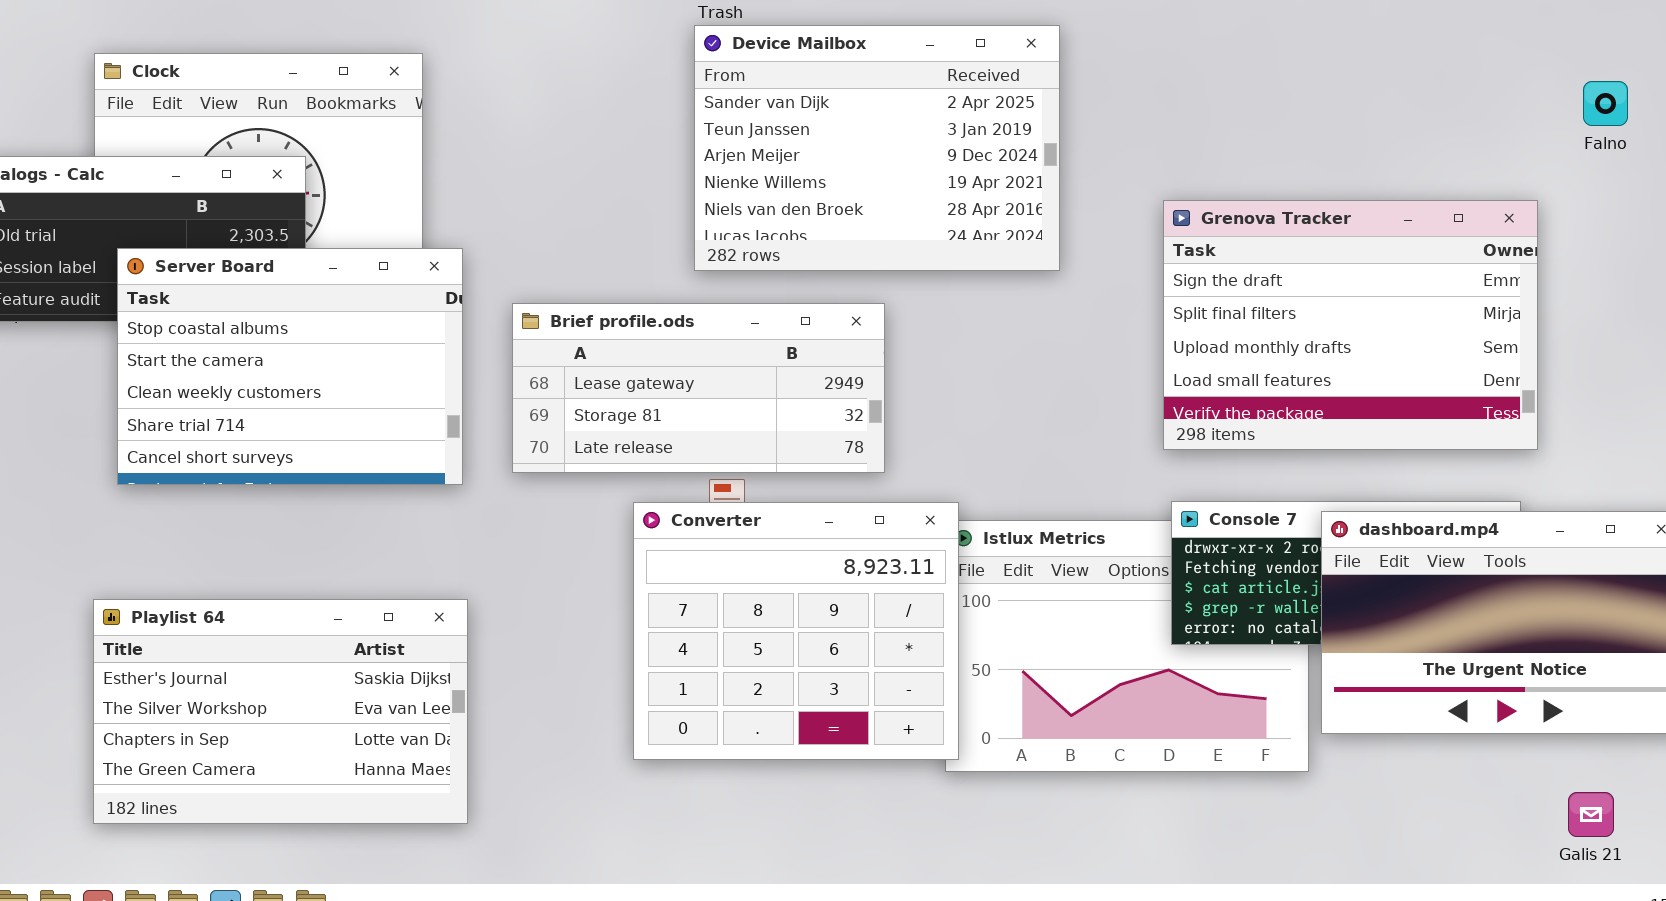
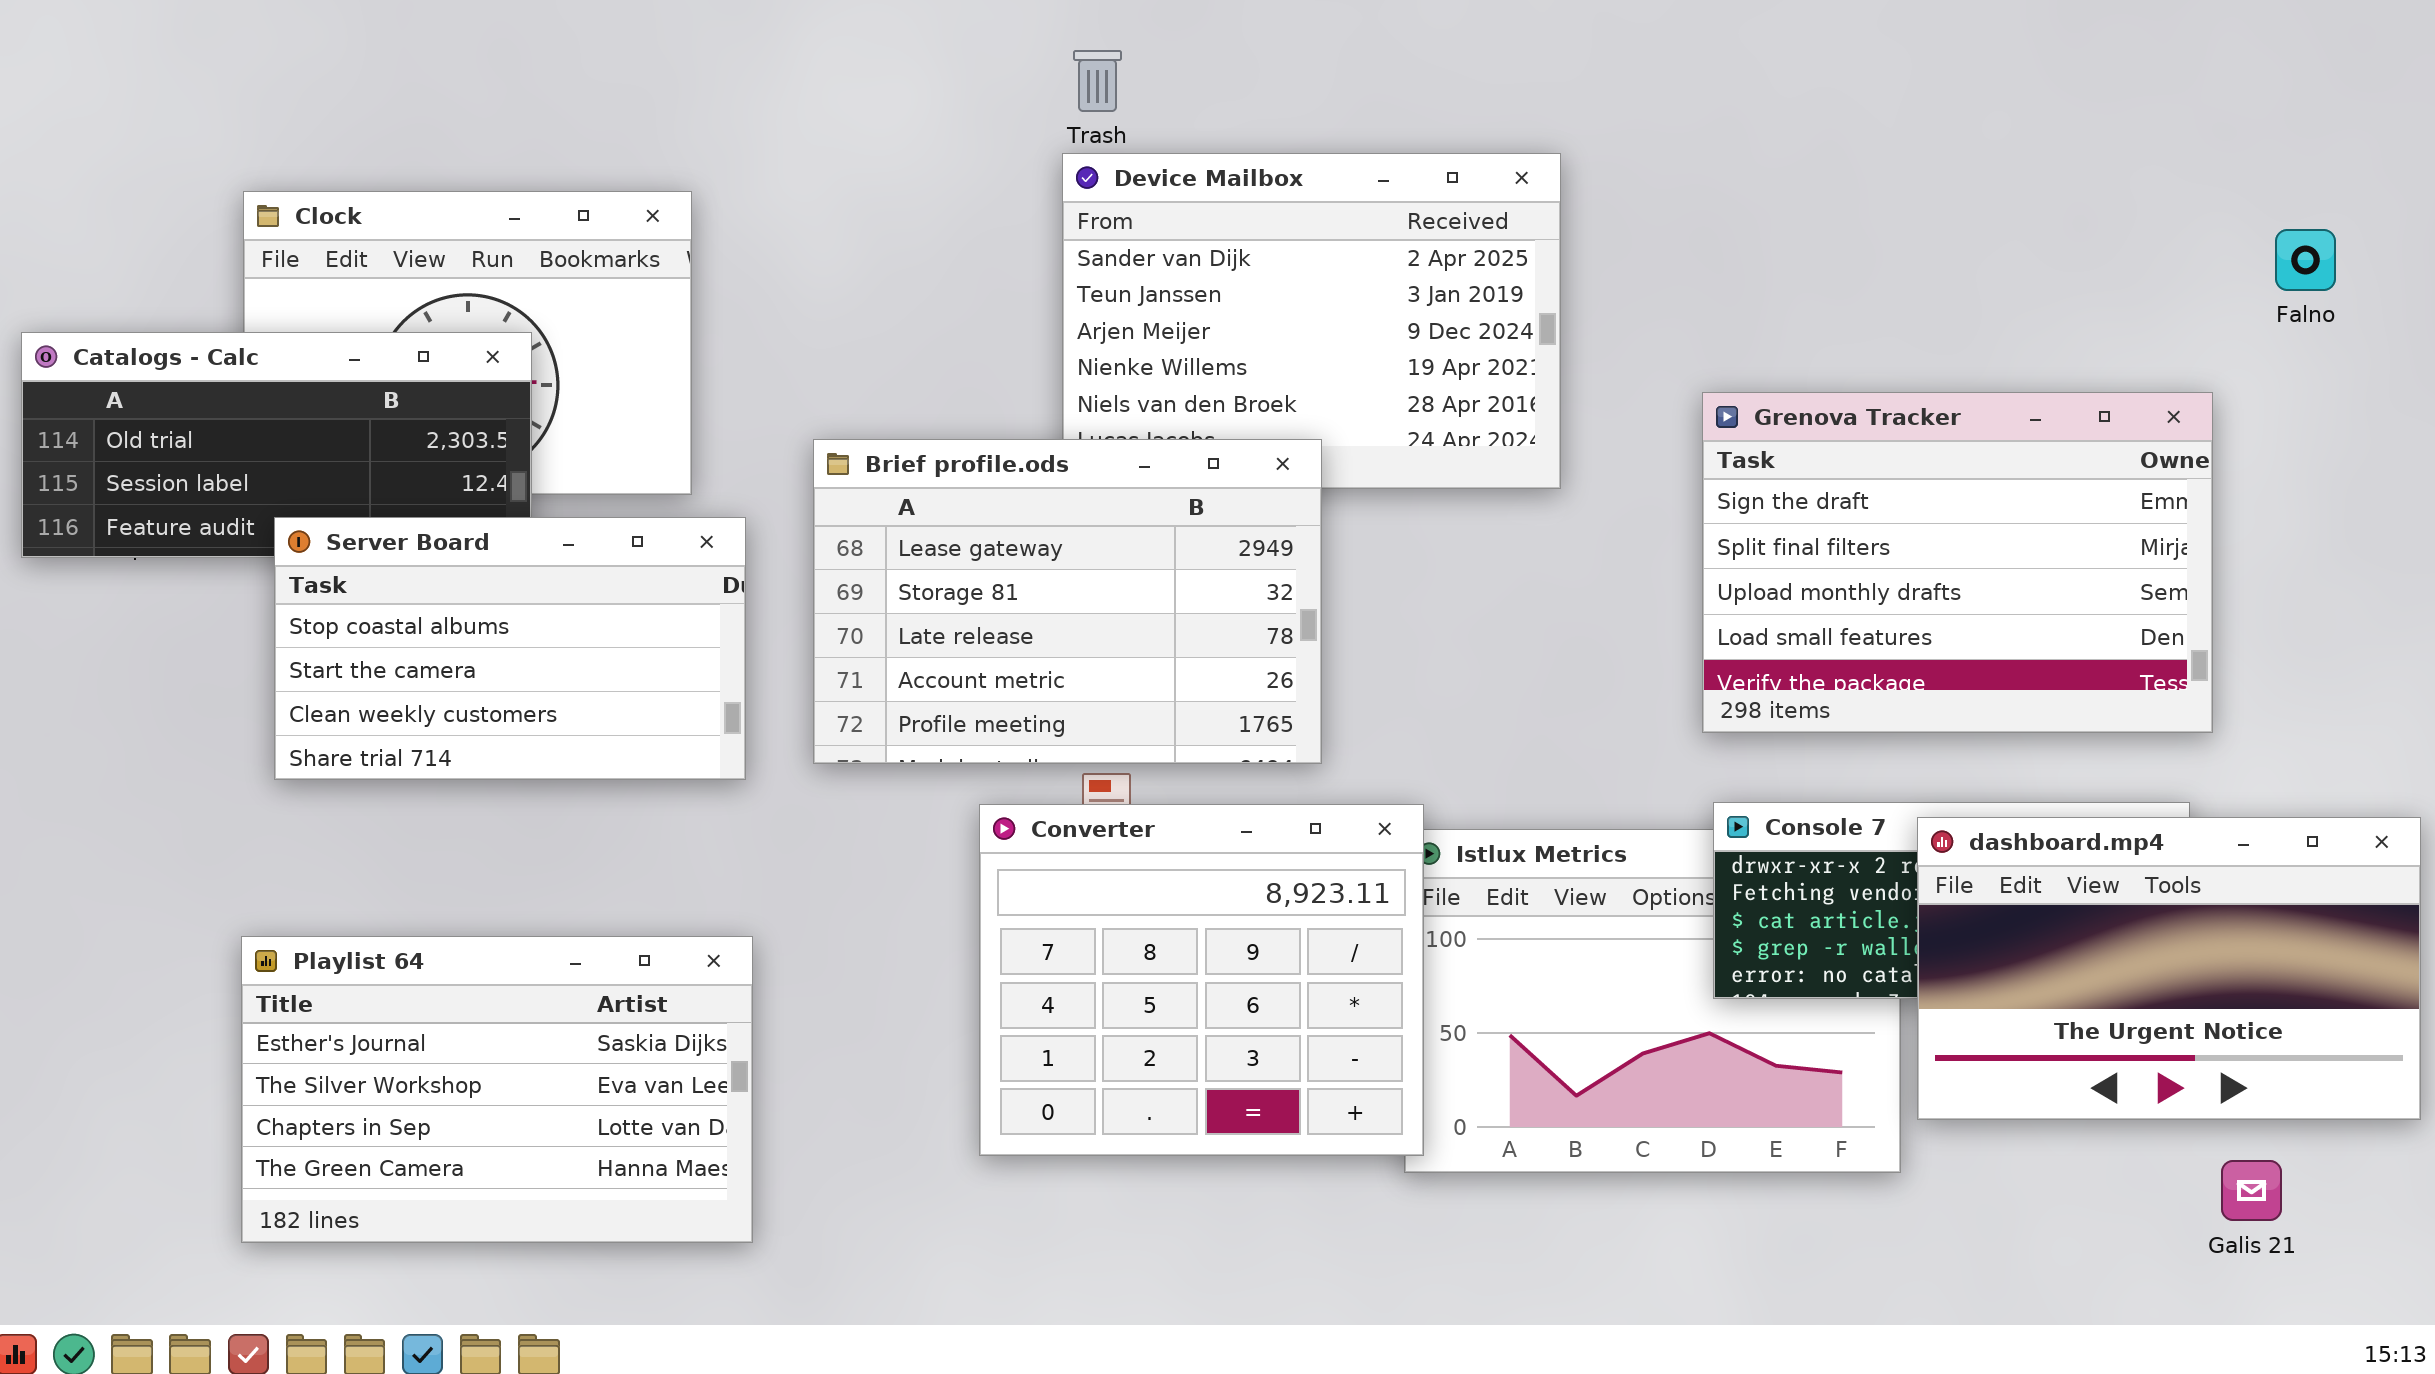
Server Board: [117,248,463,485] -> [274,517,746,780], resized
Brief profile.ods: [512,303,885,473] -> [813,439,1322,764], resized
Galis 21: [1568,792,1614,837] -> [2221,1160,2282,1221], moved

